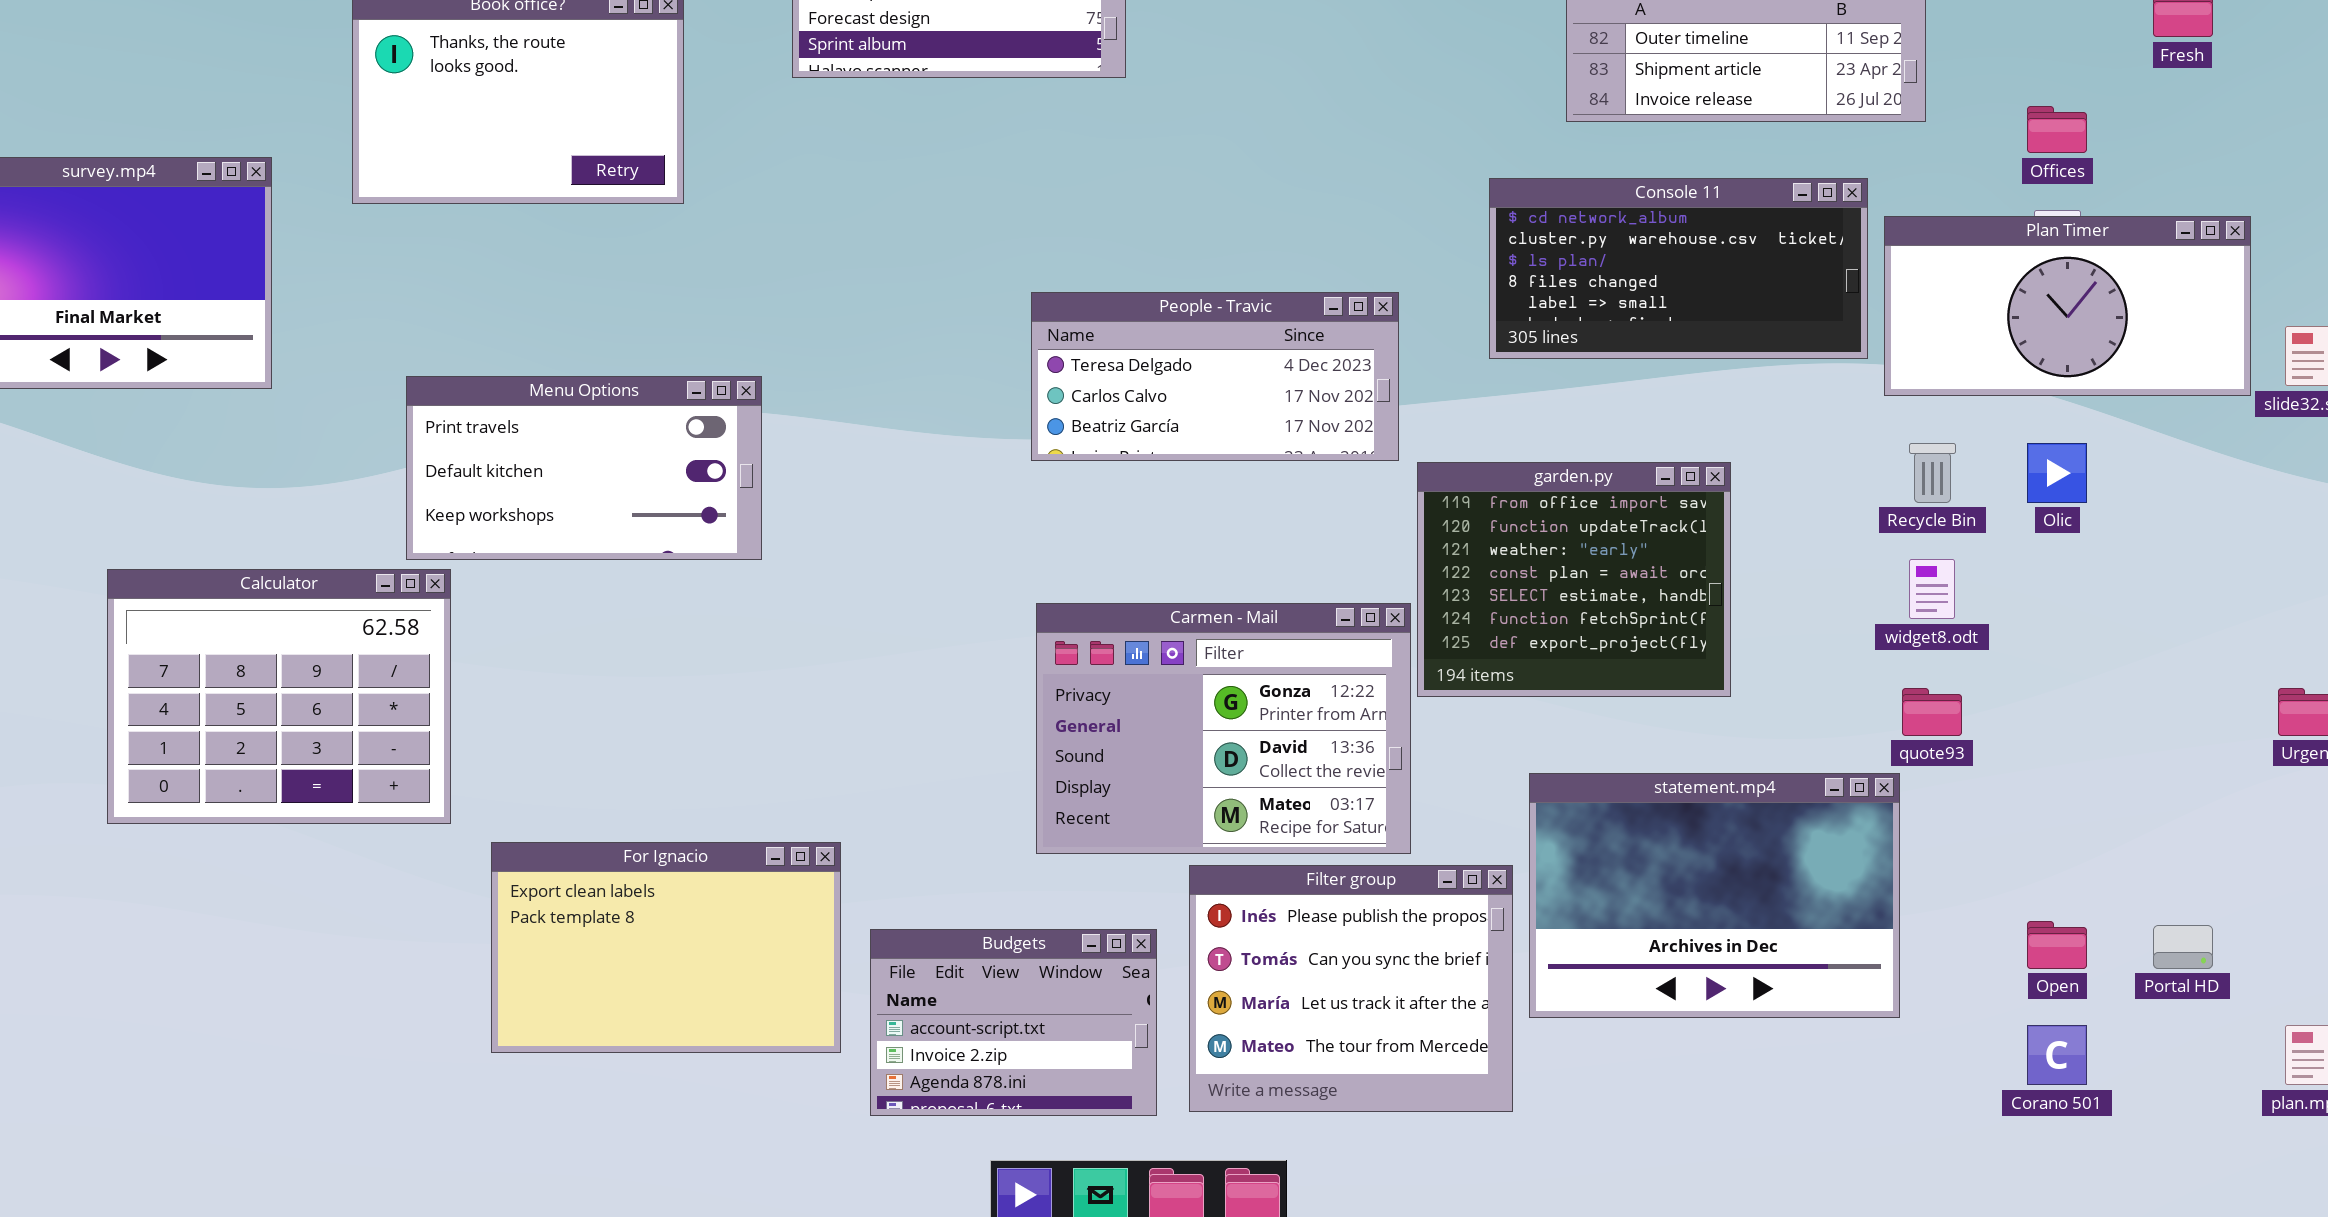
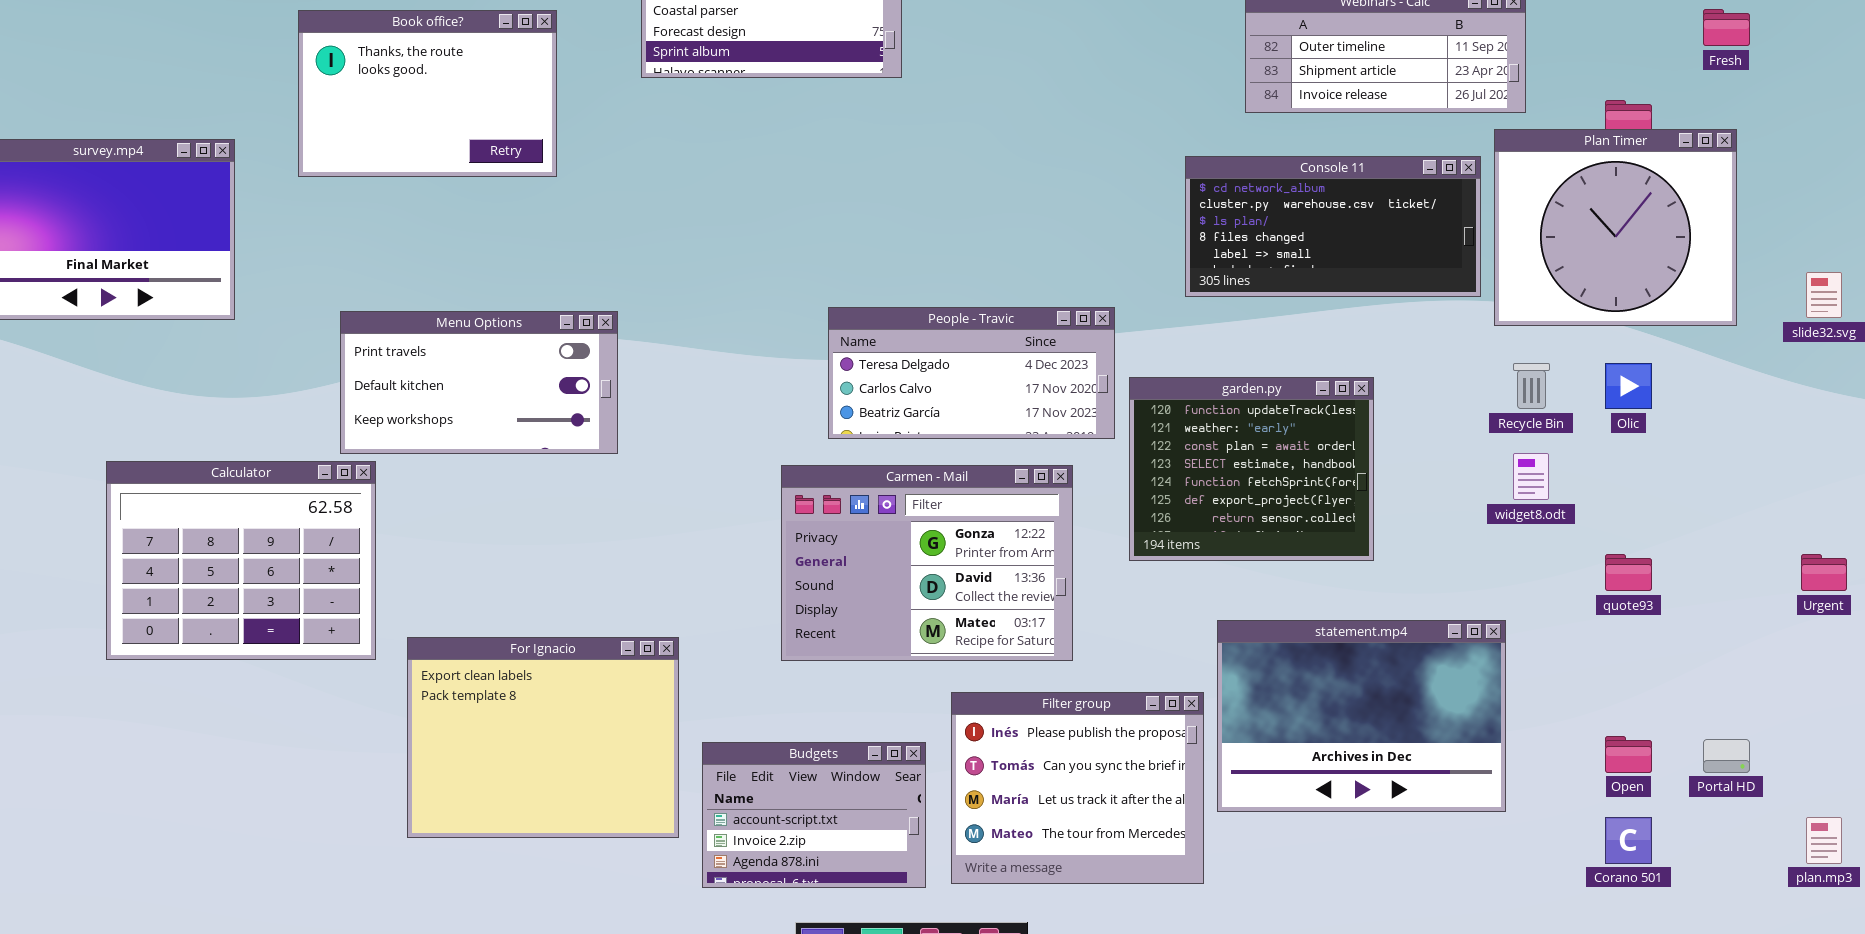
Plan Timer: [1884,216,2251,396] -> [1494,129,1737,326], resized
People - Travic: [1031,292,1399,461] -> [828,307,1115,439], moved
garden.py: [1417,462,1731,697] -> [1129,377,1374,561], scrolled down 1 row
Carmen - Mail: [1036,603,1411,854] -> [781,465,1073,661], moved
quote93: [1902,688,1962,736] -> [1605,554,1652,591], moved
For Ignacio: [491,842,841,1053] -> [407,637,679,838], resized

